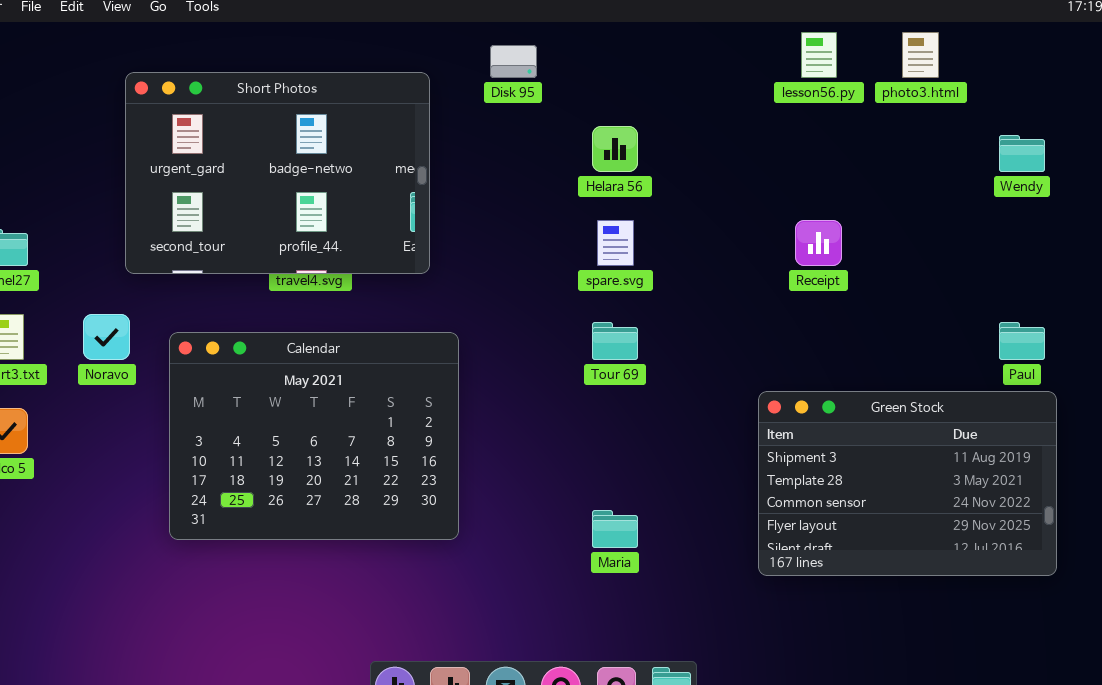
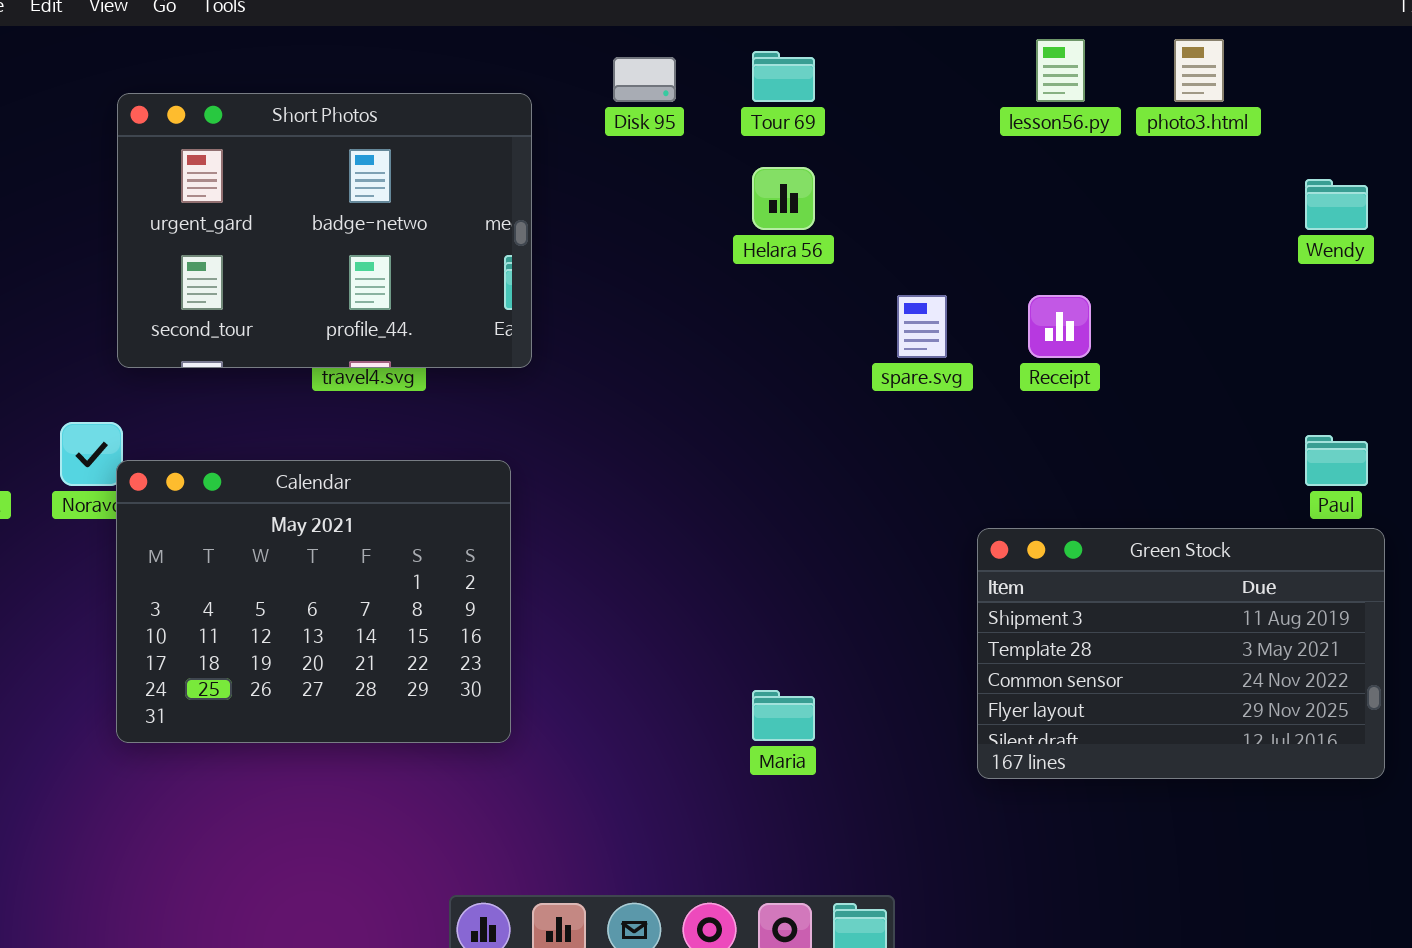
spare.svg: [597,220,634,266] -> [897,295,947,358], moved
Tour 69: [592,322,638,360] -> [752,51,815,102], moved
Calendar: [169,332,459,540] -> [116,460,511,743], moved

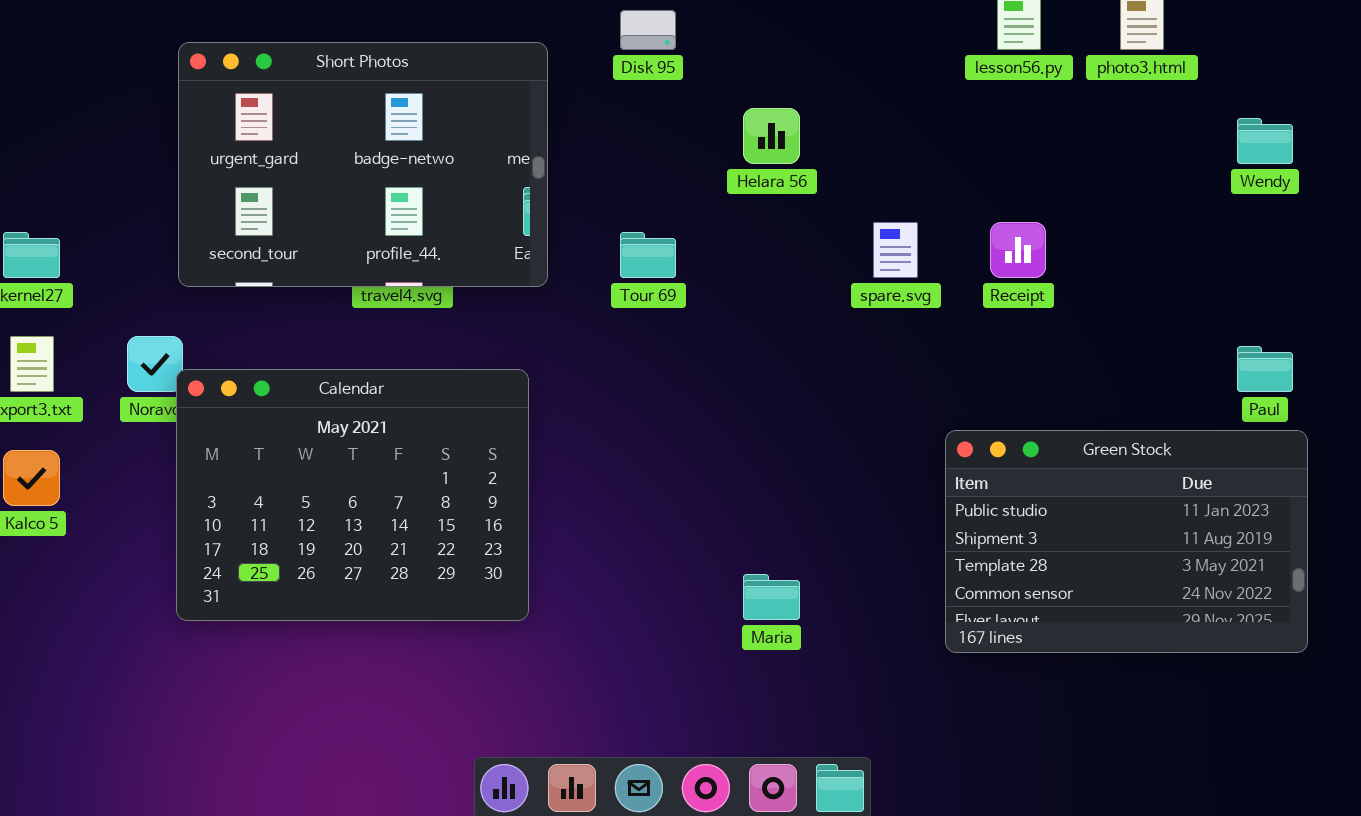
Tour 69: [752,51,815,102] -> [620,232,676,278], moved
Green Stock: [977,528,1385,779] -> [945,430,1308,653], scrolled up 1 row

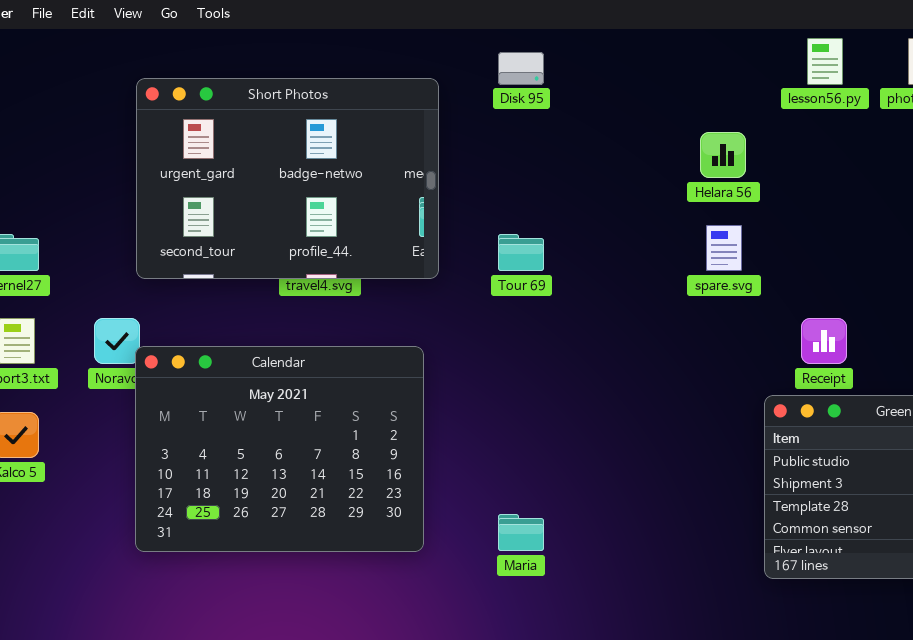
Helara 56: [743,108,800,164] -> [700,132,746,178], moved
Receipt: [990,222,1046,278] -> [801,318,847,364], moved
Maria: [743,574,800,620] -> [498,514,544,551], moved

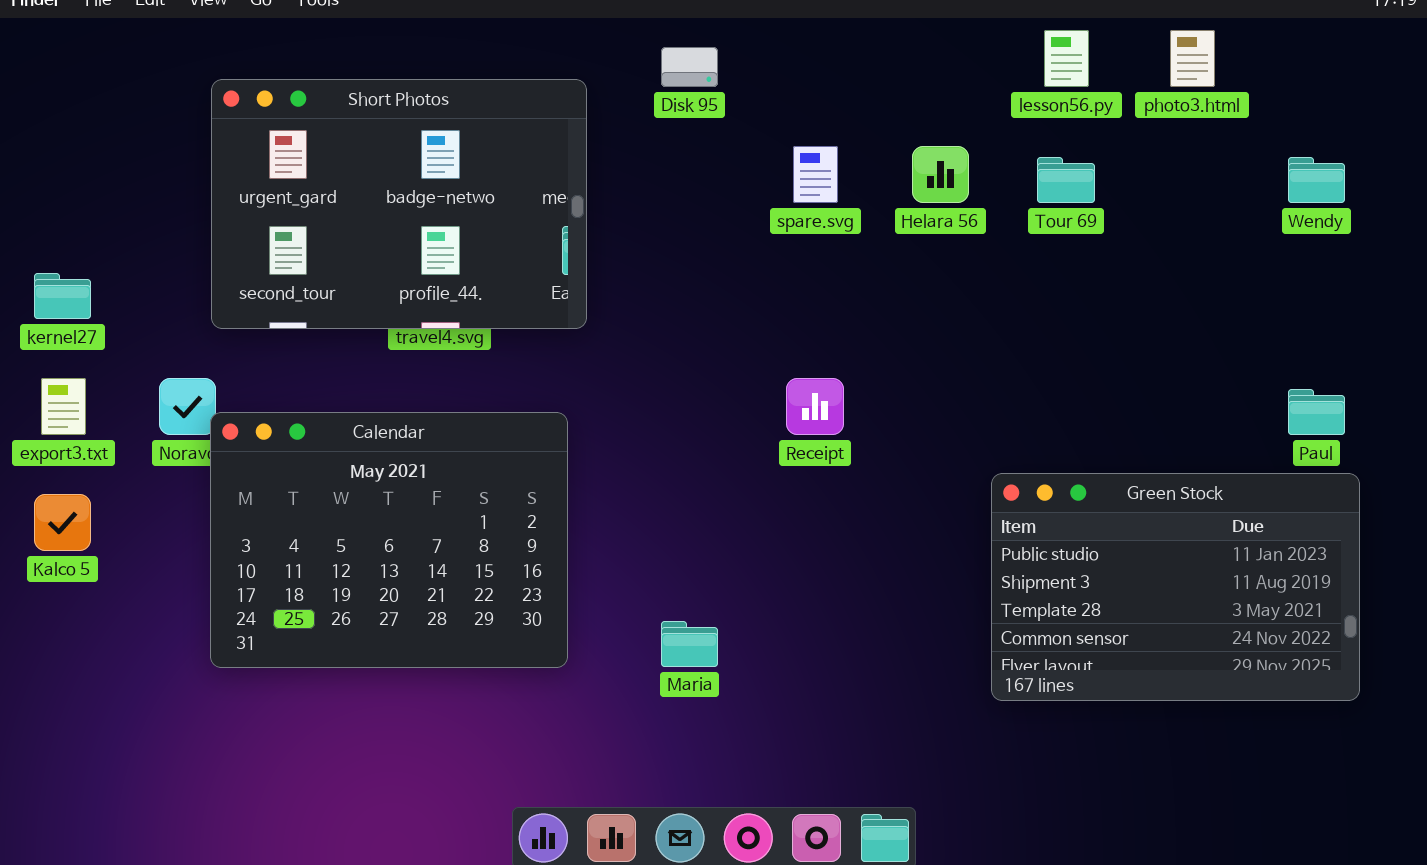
spare.svg: [706,225,742,271] -> [793,146,838,203], moved
Tour 69: [498,234,544,271] -> [1037,157,1095,203], moved
Receipt: [801,318,847,364] -> [786,378,844,435], moved

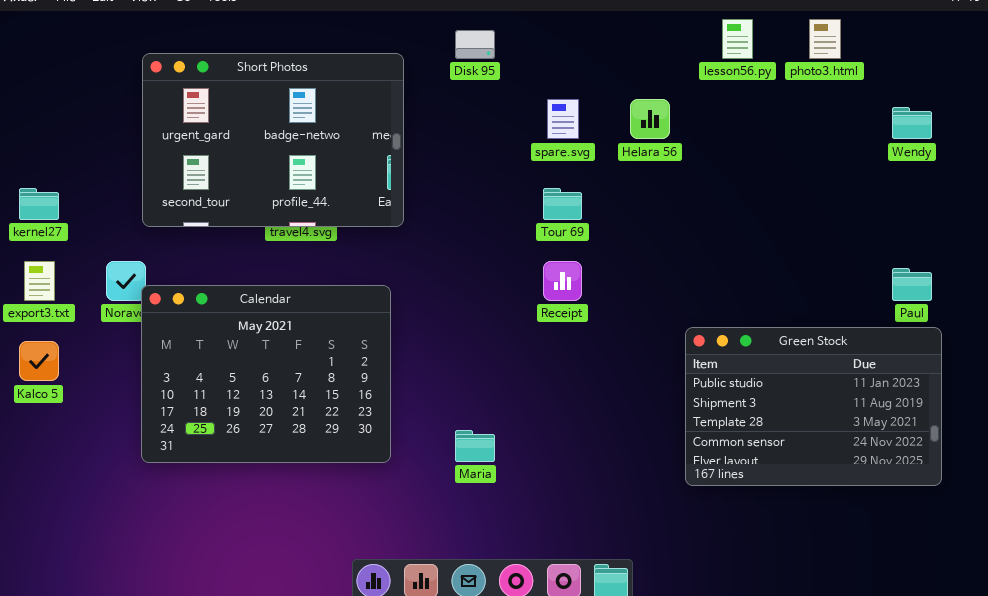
Tour 69: [1037,157,1095,203] -> [543,188,582,220], moved

